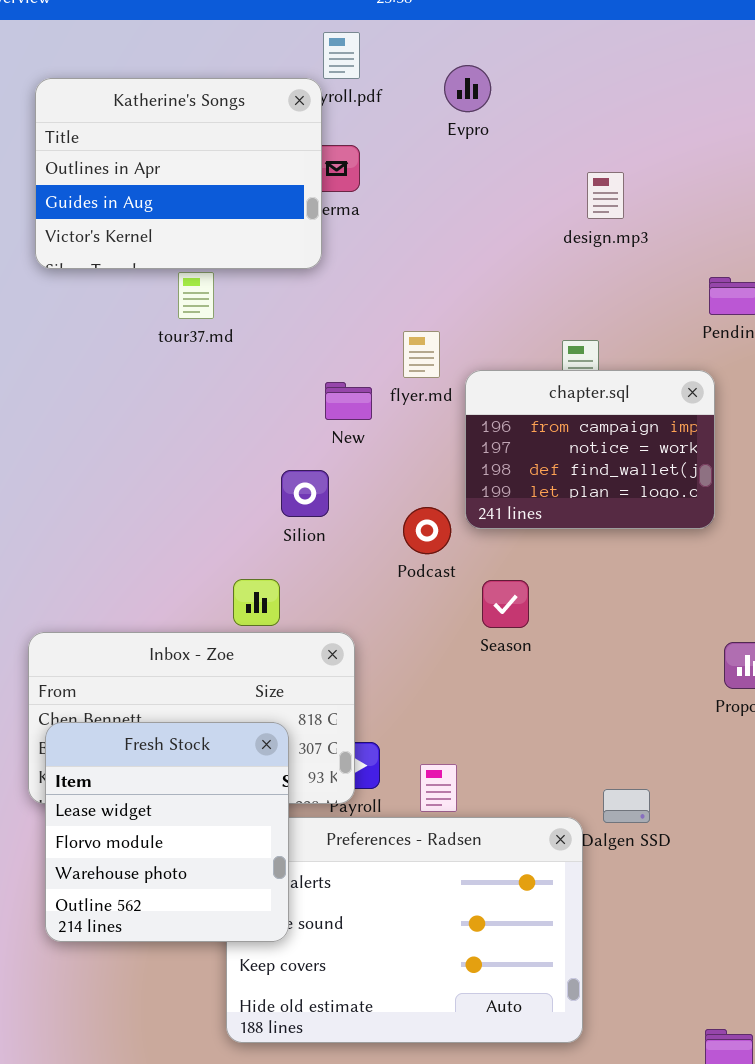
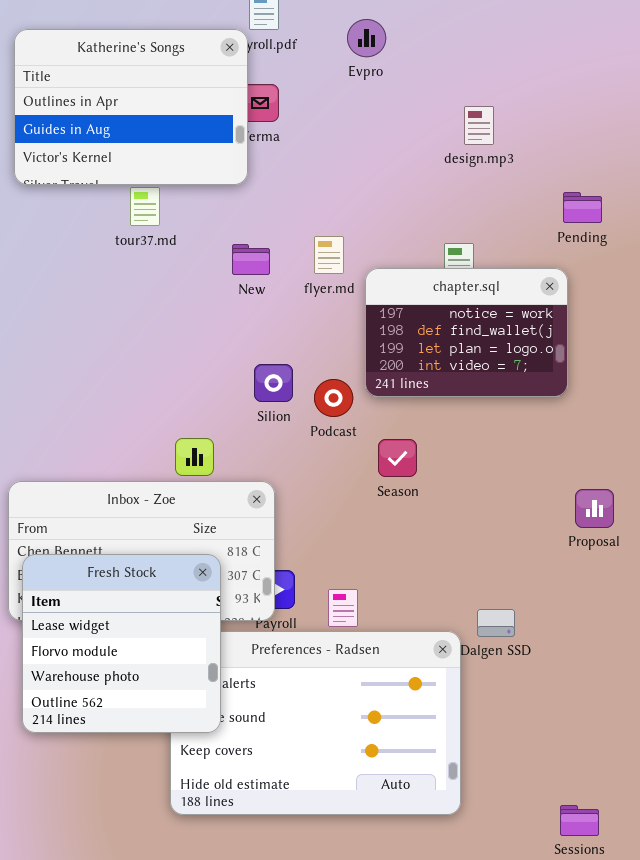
chapter.sql: [465,370,715,529] -> [365,268,568,397], scrolled down 1 row
New: [325,382,372,420] -> [232,244,270,275], moved
Silion: [281,470,329,517] -> [254,364,293,402], moved

